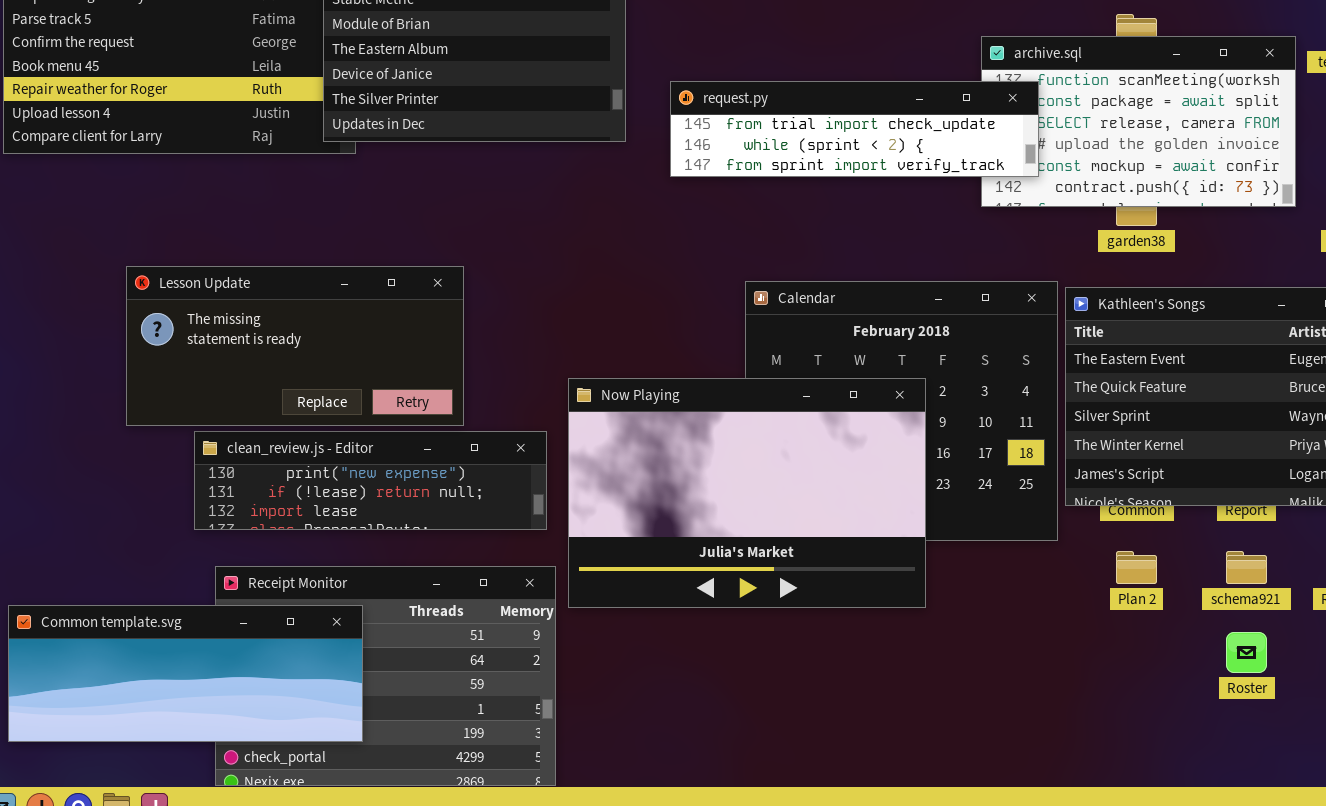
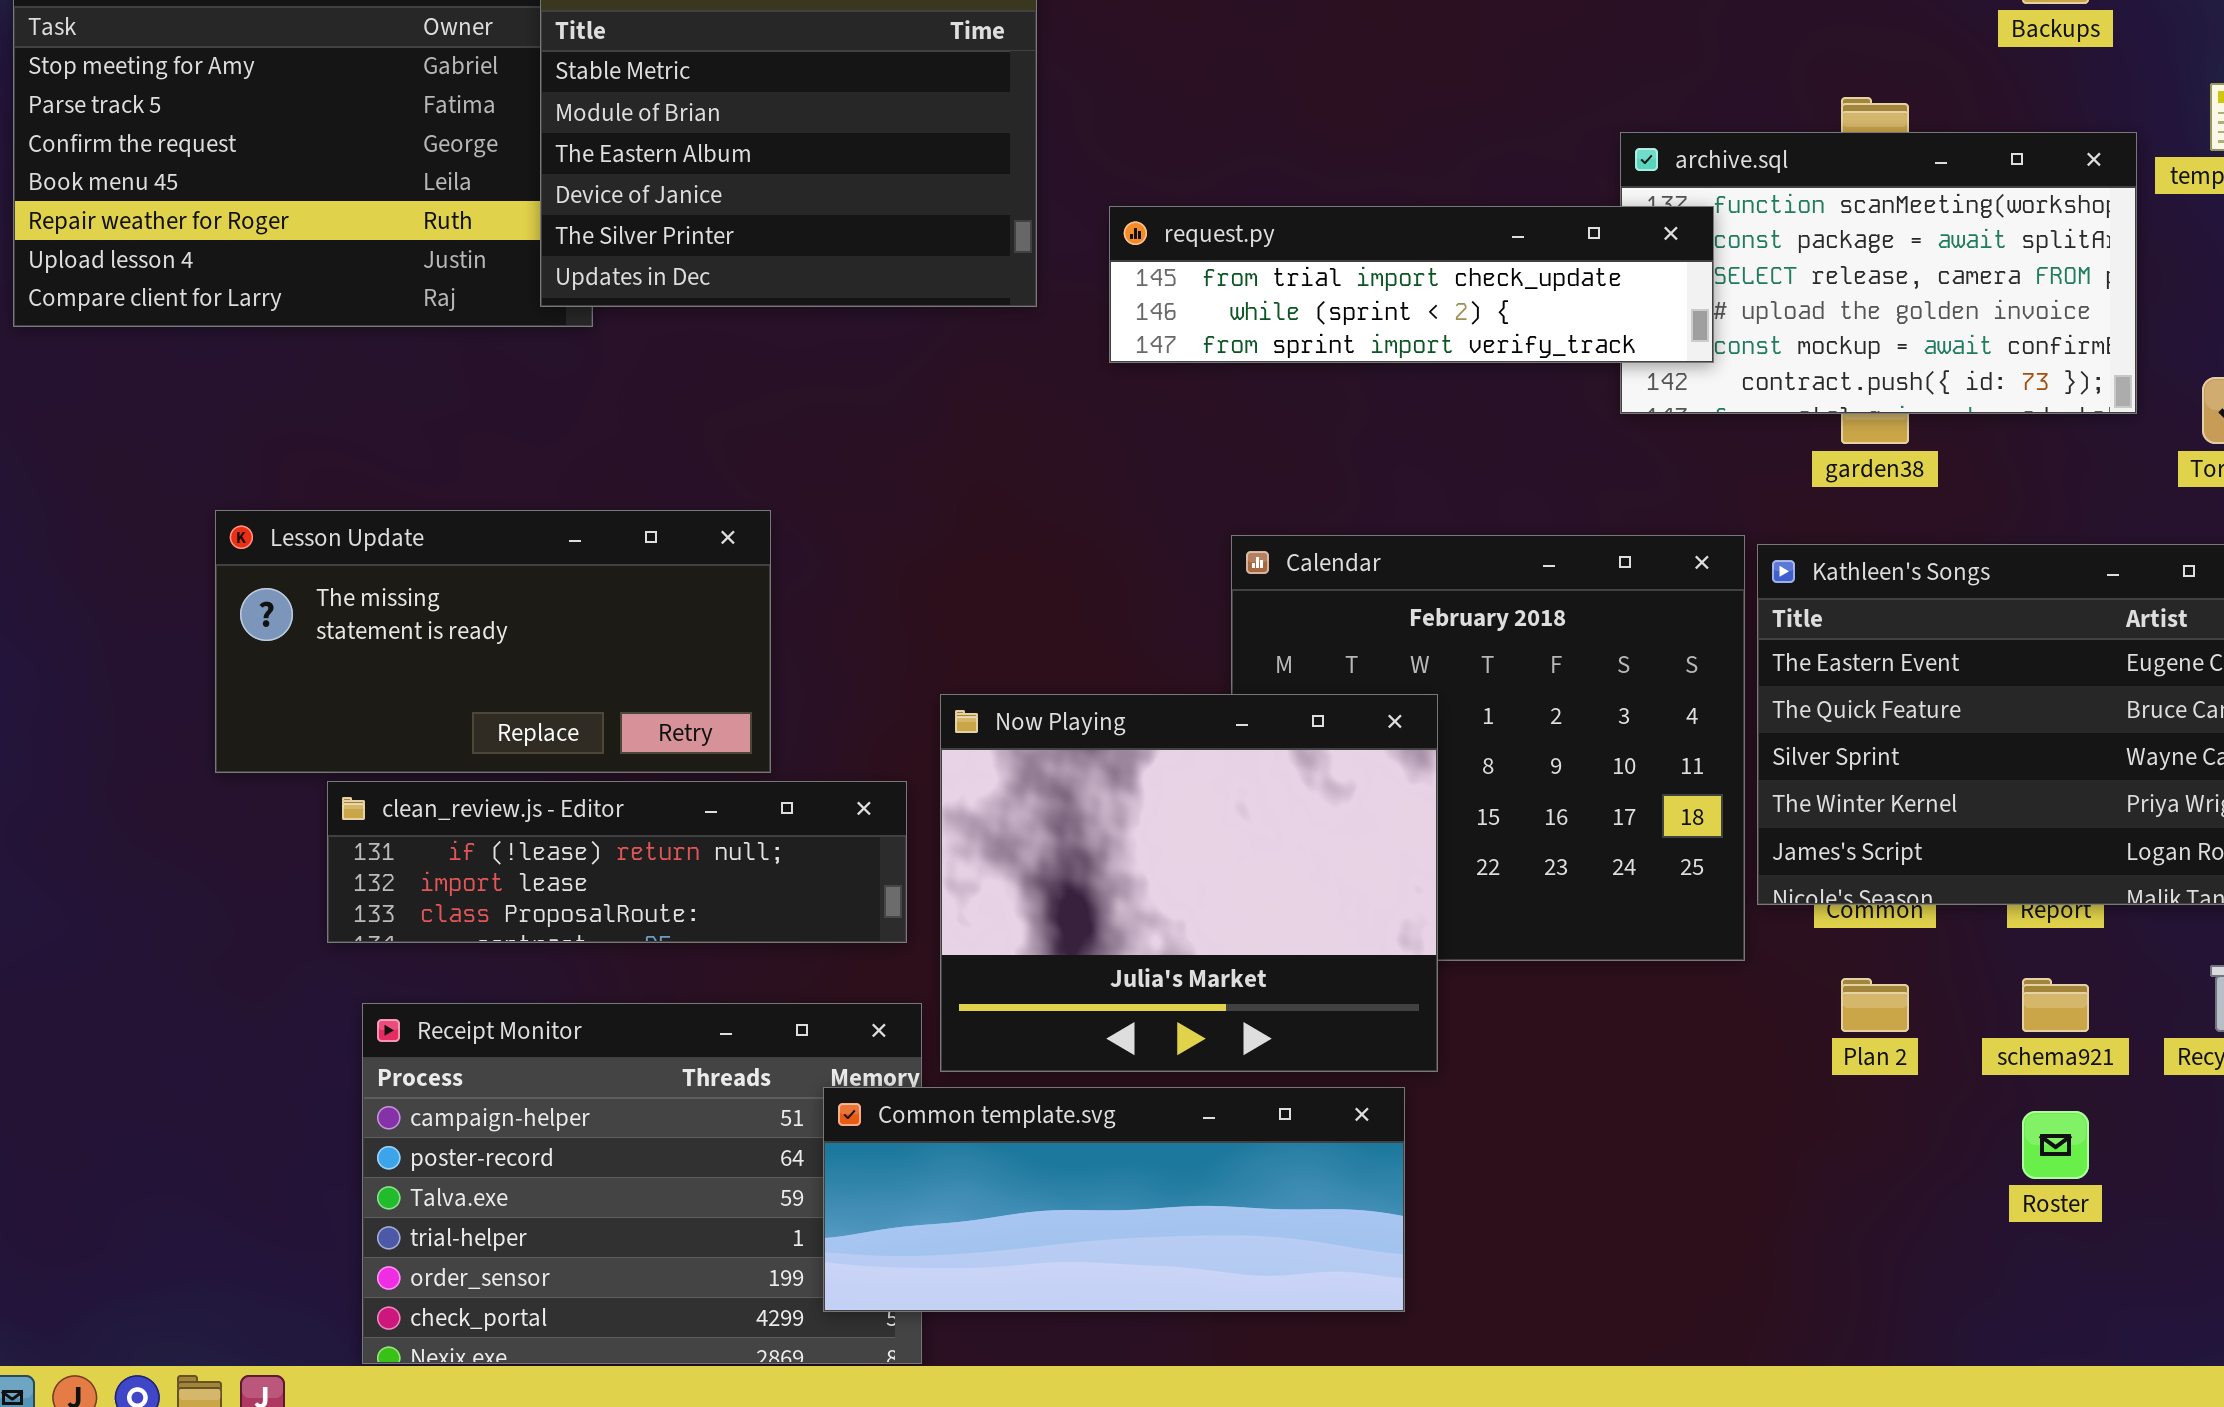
Now Playing: [568,378,926,608] -> [940,694,1438,1072], resized
clean_review.js - Editor: [194,431,547,530] -> [327,781,907,943], scrolled down 1 row
Common template.svg: [8,605,363,742] -> [823,1087,1405,1312], moved

